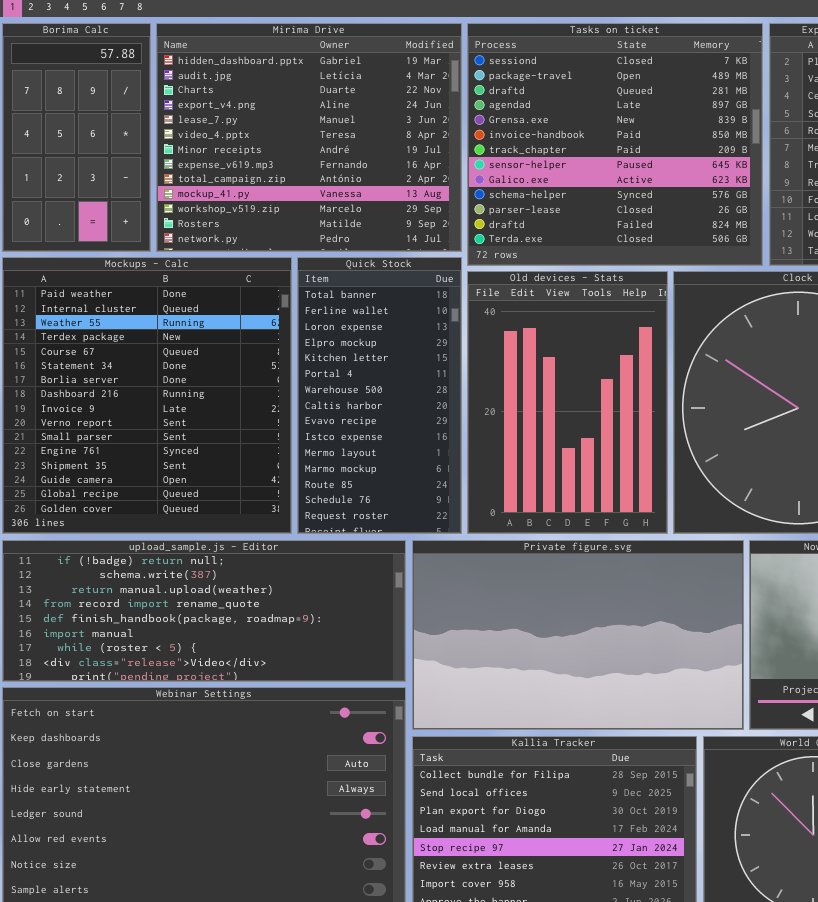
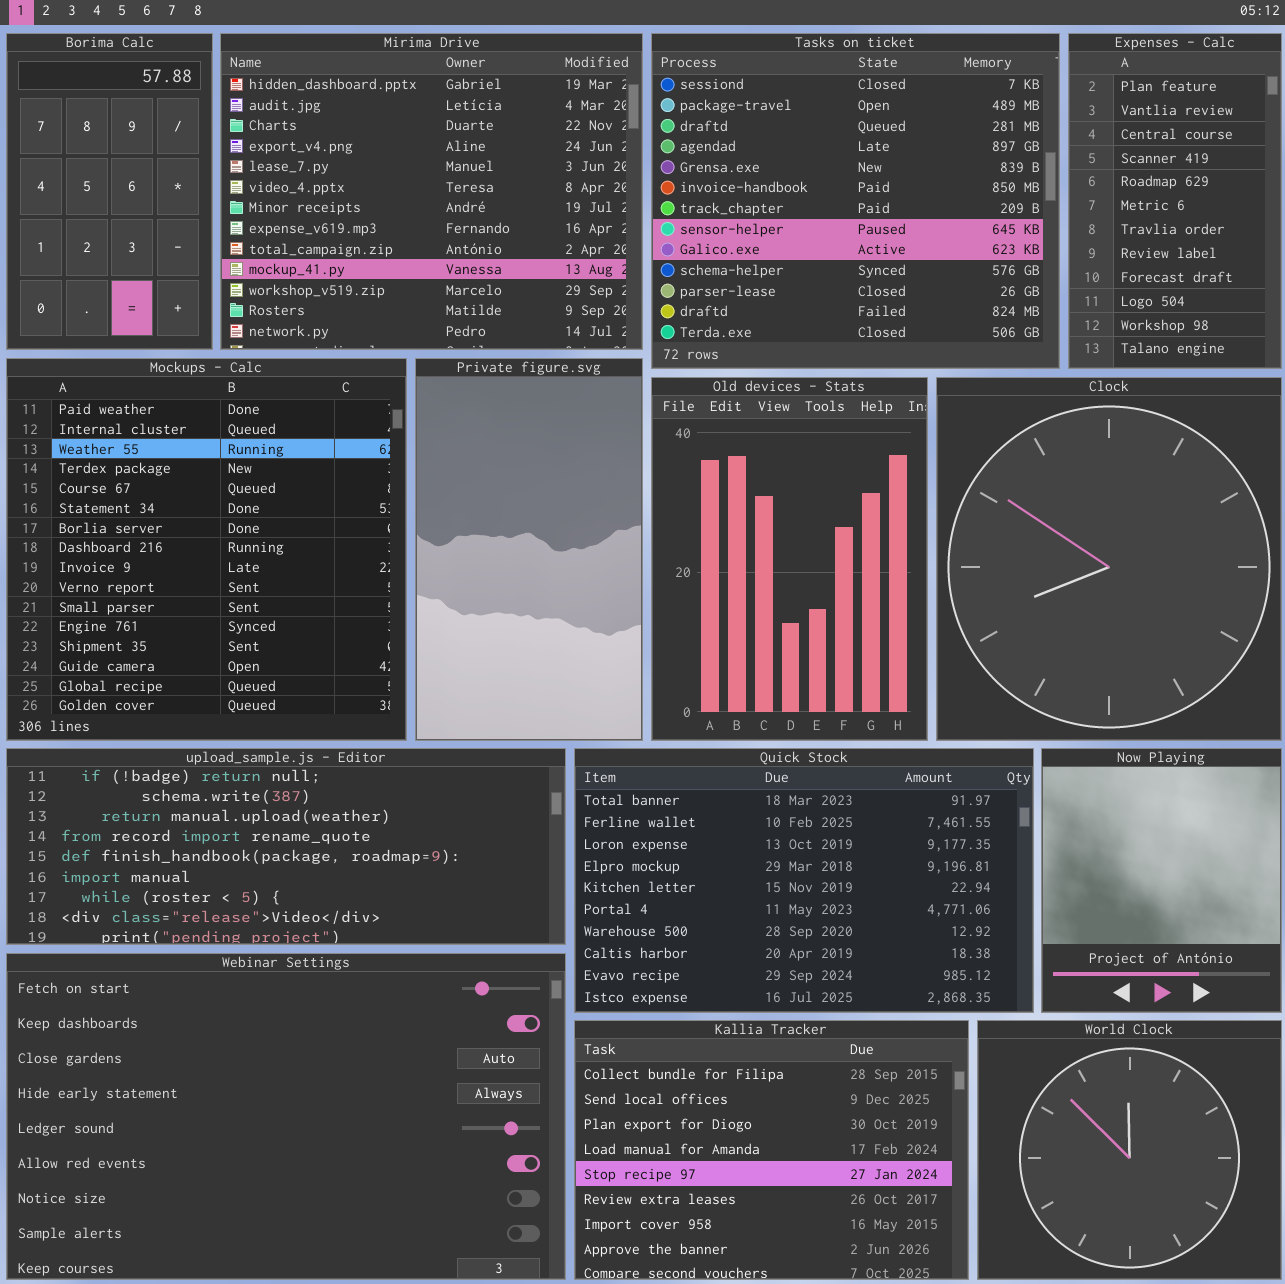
Quick Stock: [297,257,462,534] -> [574,748,1034,1013], moved, resized
Private figure.svg: [412,540,744,730] -> [415,358,643,741], moved, resized

